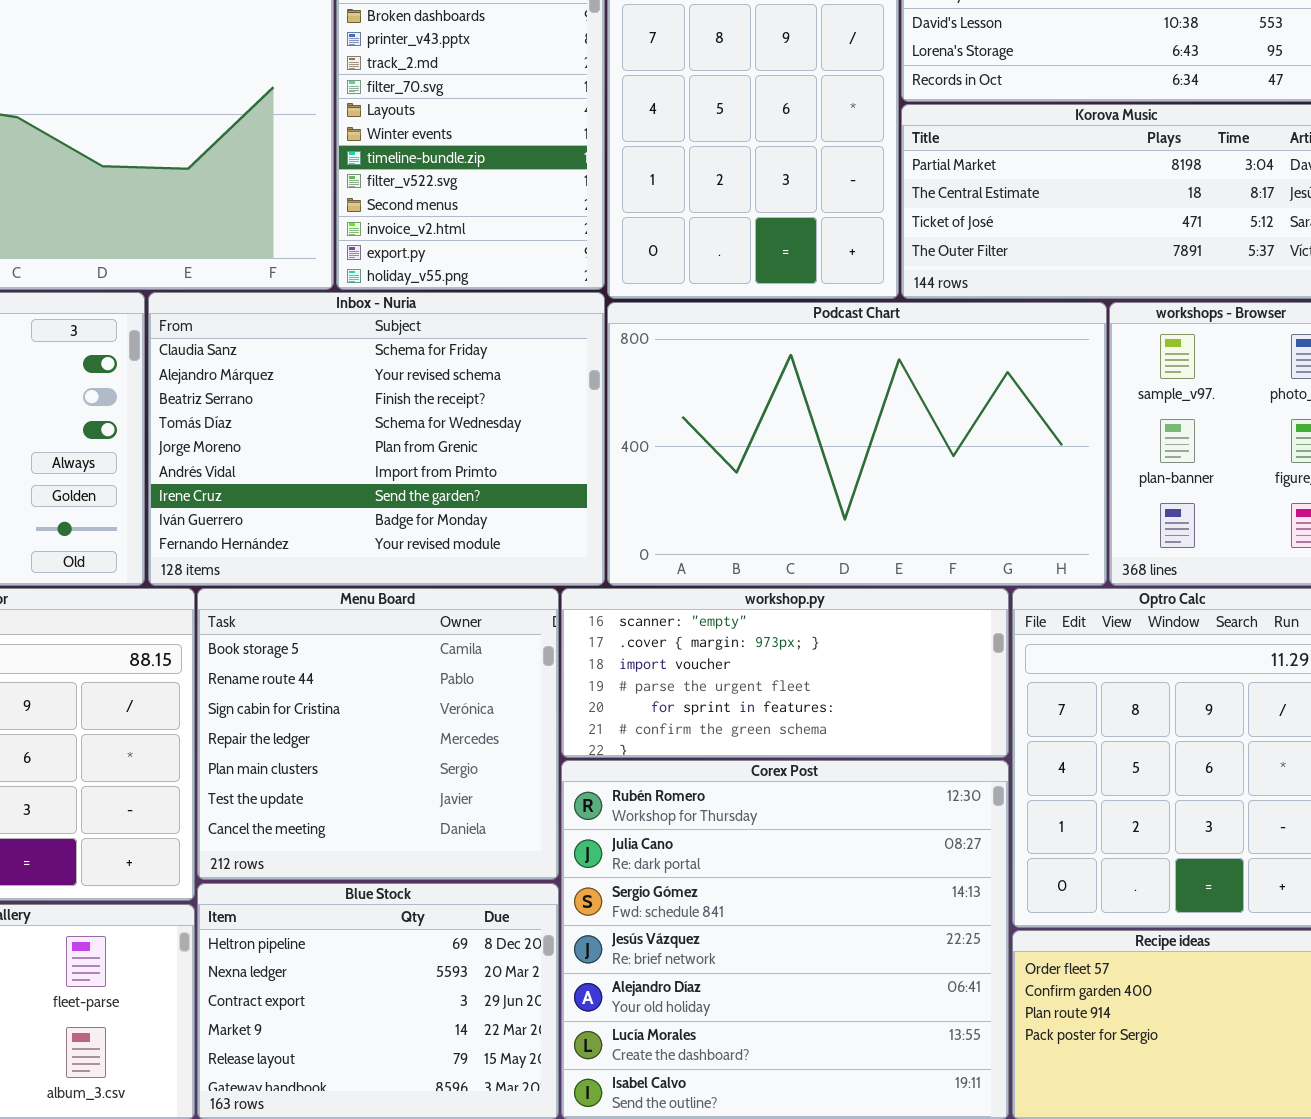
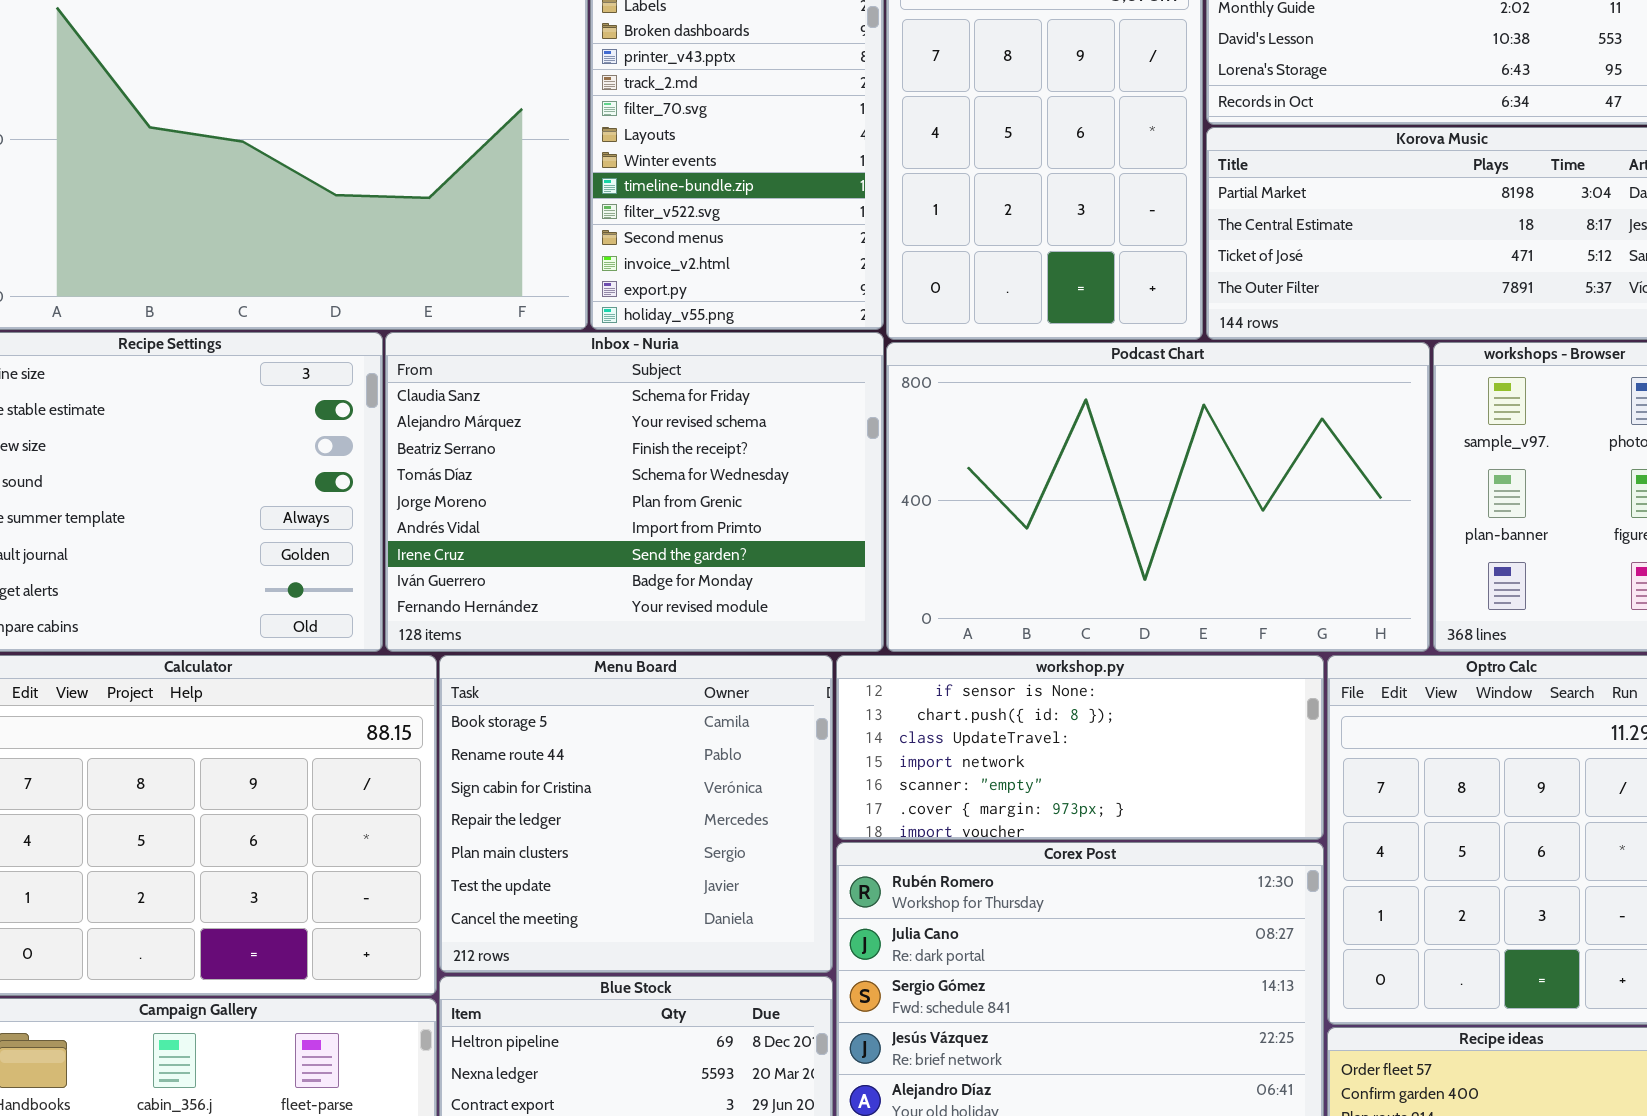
workshop.py: [561,588,1009,758] -> [836,655,1324,840], scrolled up 4 rows

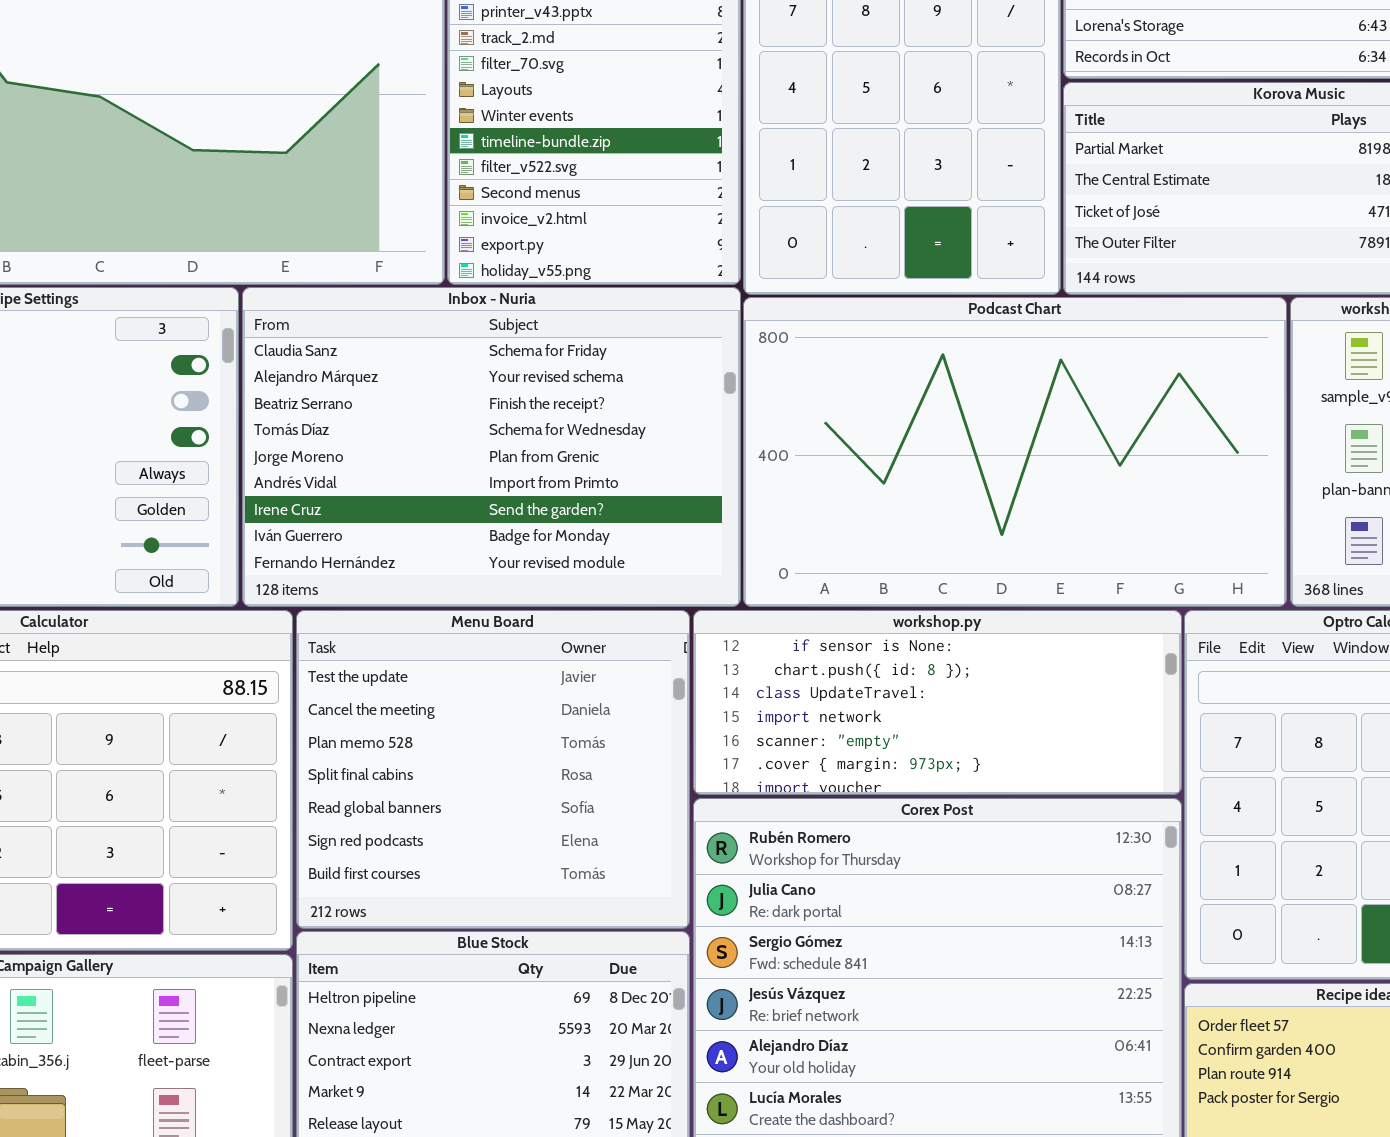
Menu Board: [439,655,833,973] -> [296,610,690,929], scrolled down 5 rows

